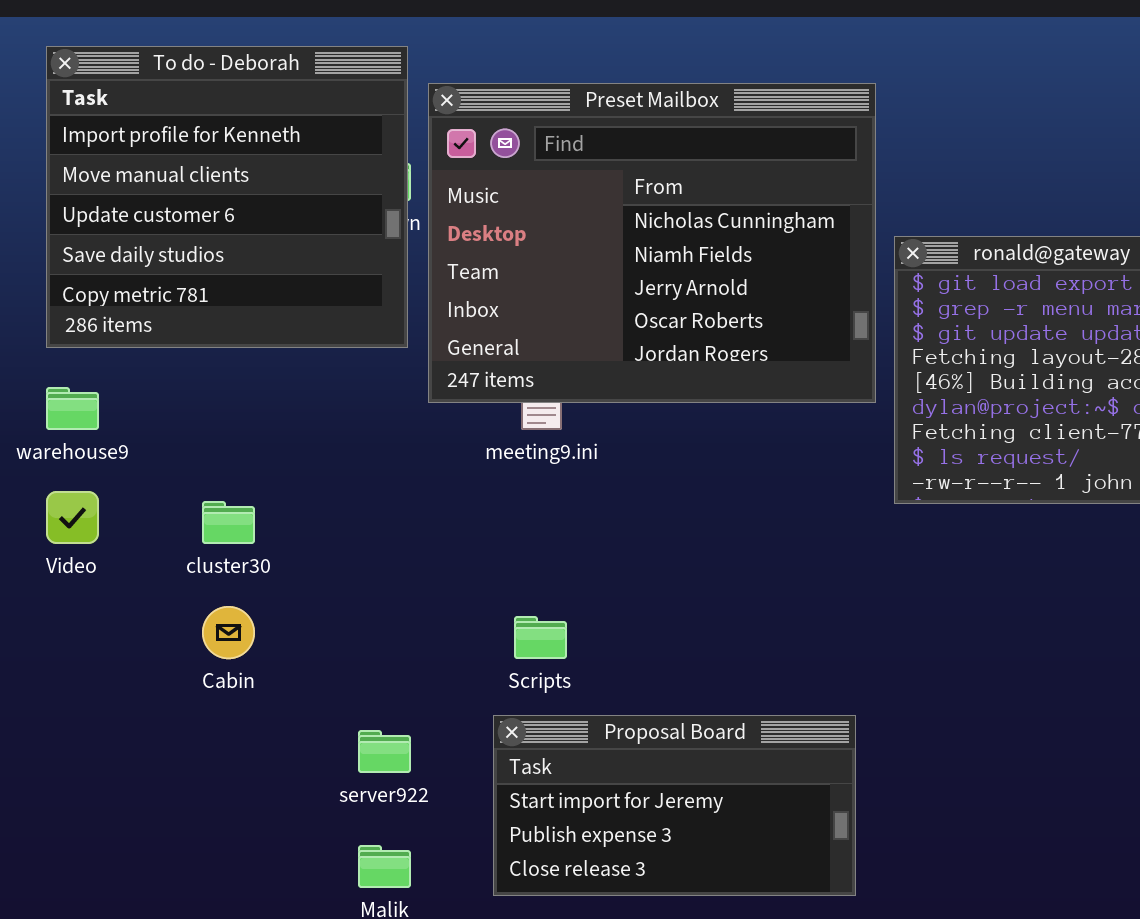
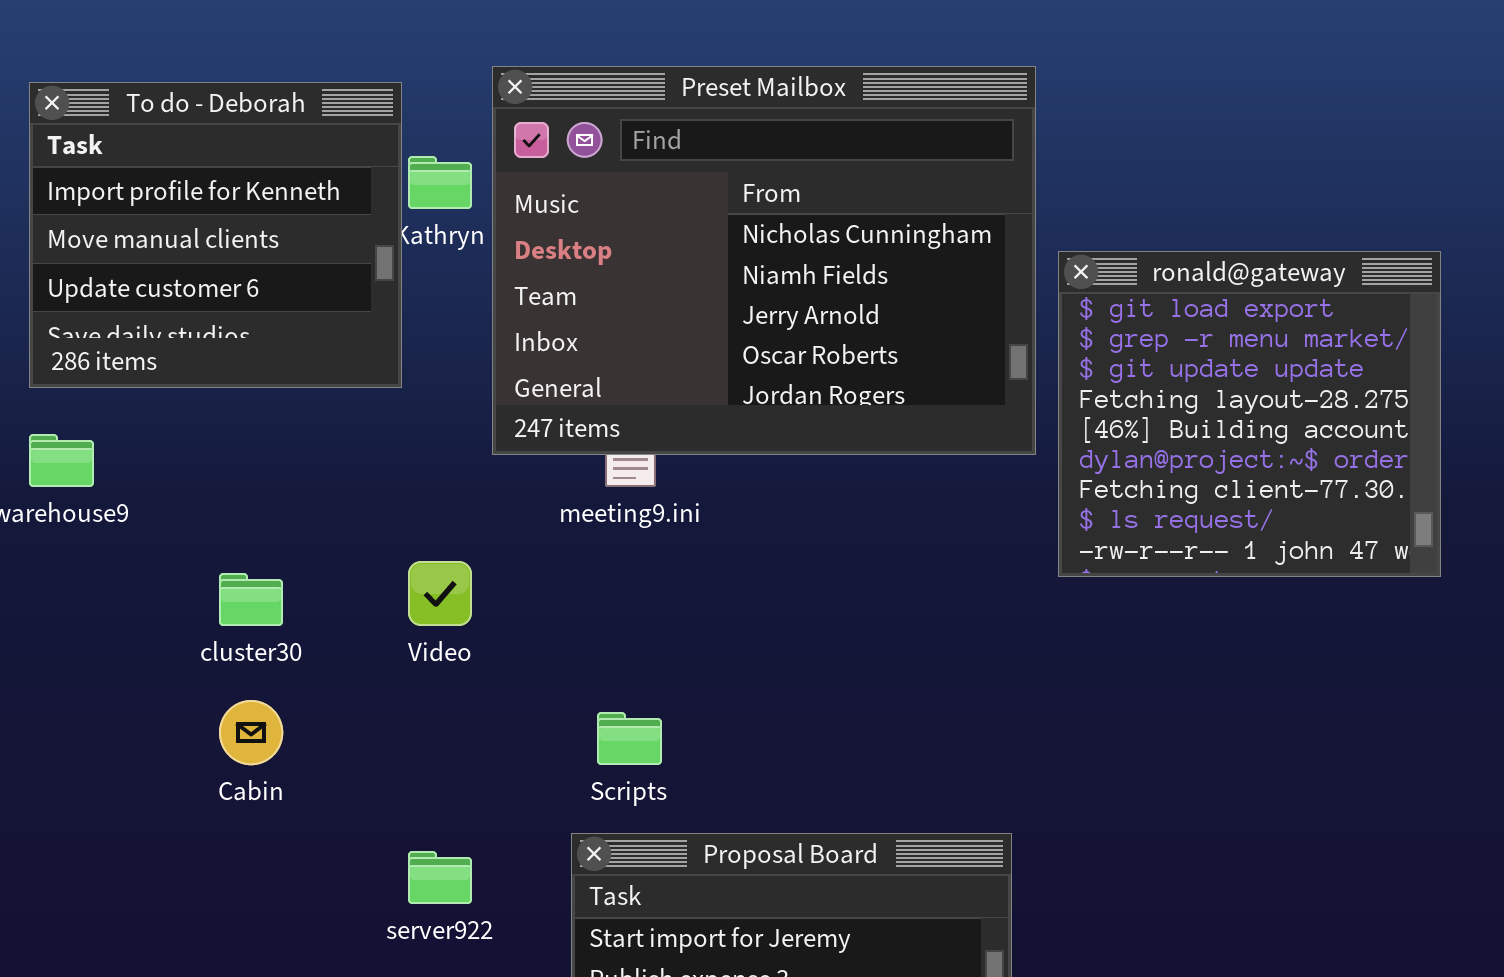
To do - Deborah: [46,46,408,348] -> [29,82,402,388], resized
Video: [46,491,99,544] -> [408,561,472,626], moved

